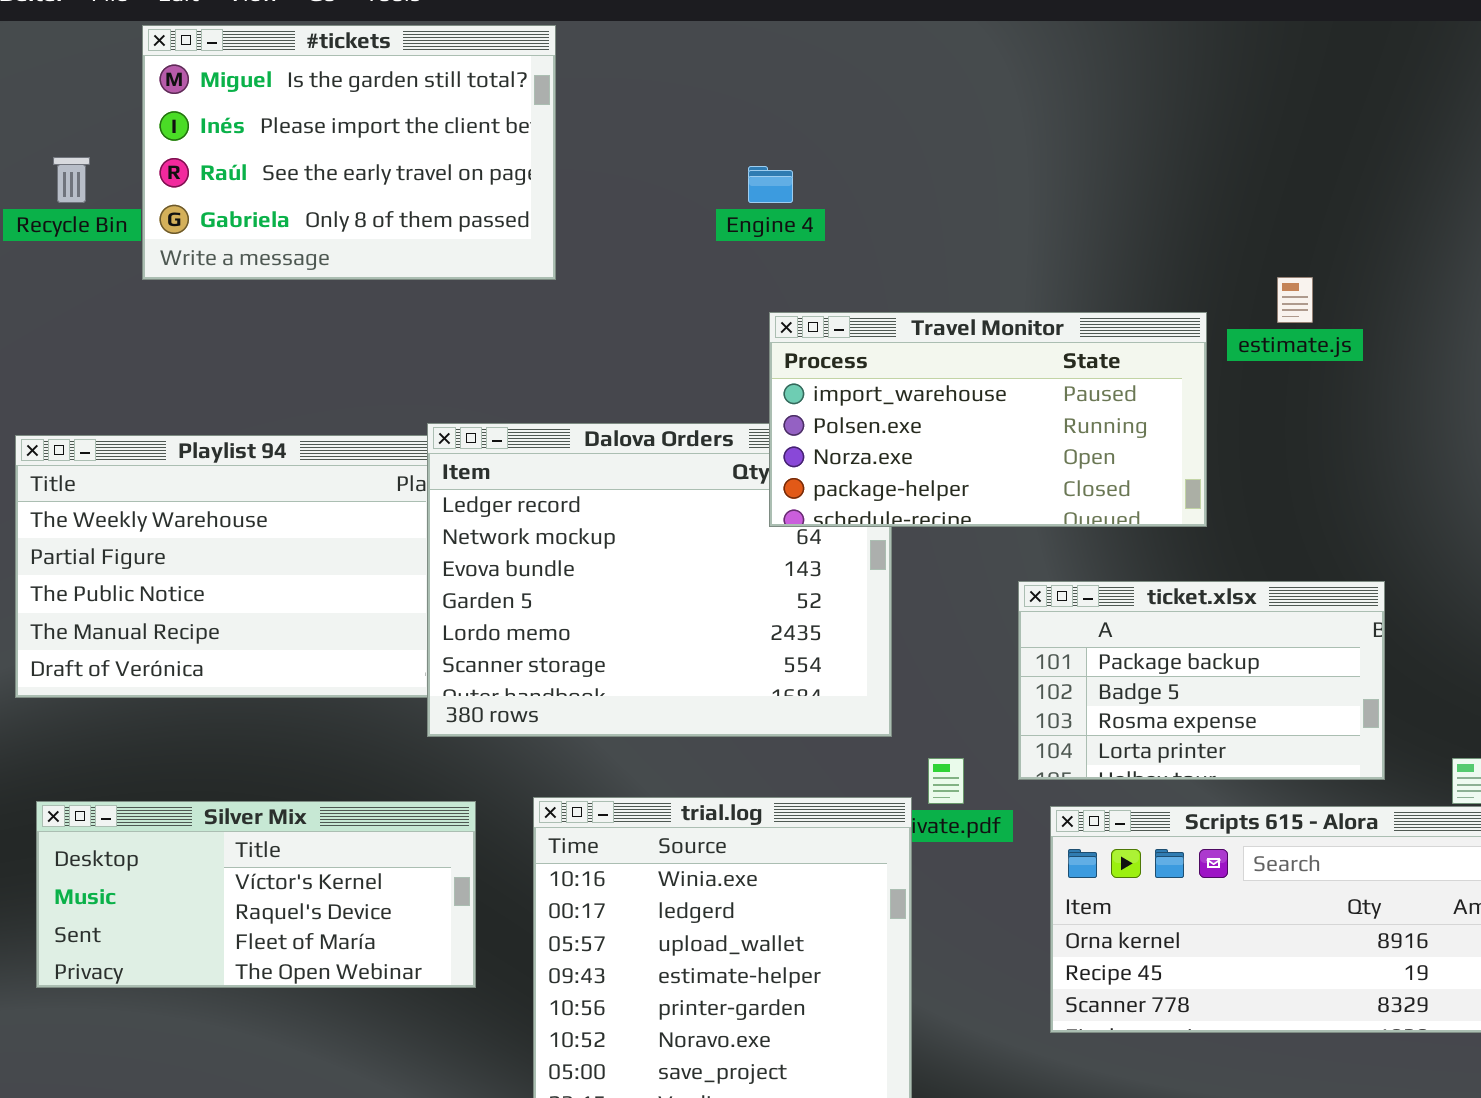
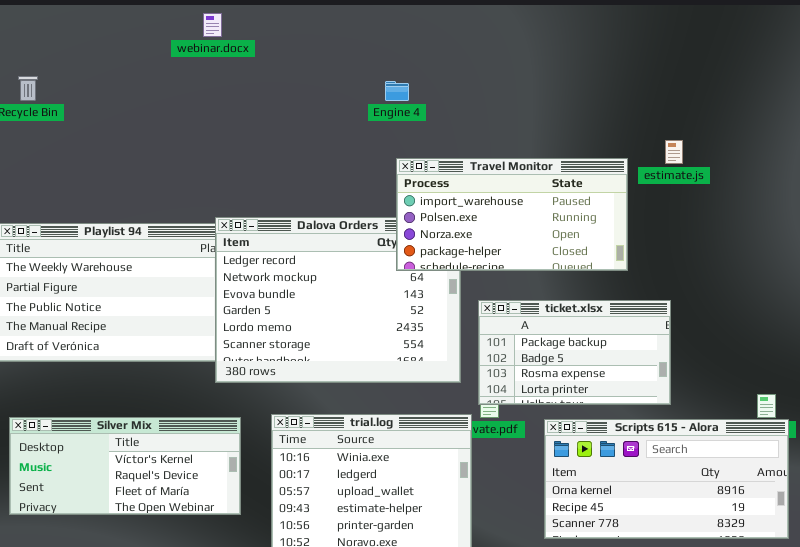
#tickets: [142,25,556,280] -> none, closed
ticket.xlsx: [1018,581,1385,780] -> [478,300,671,405], moved

